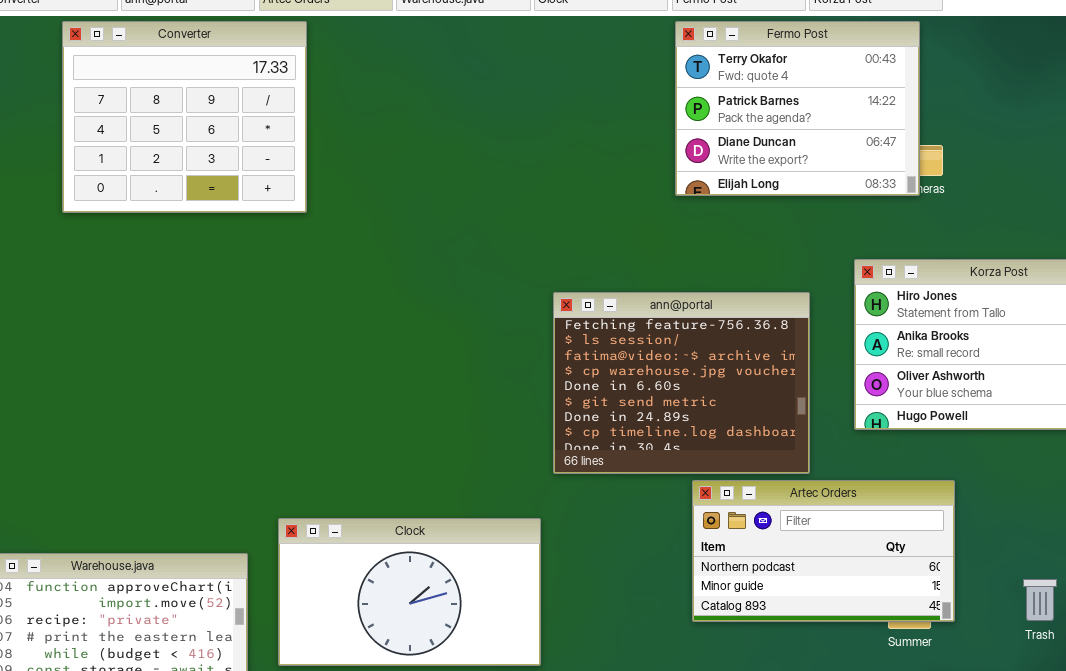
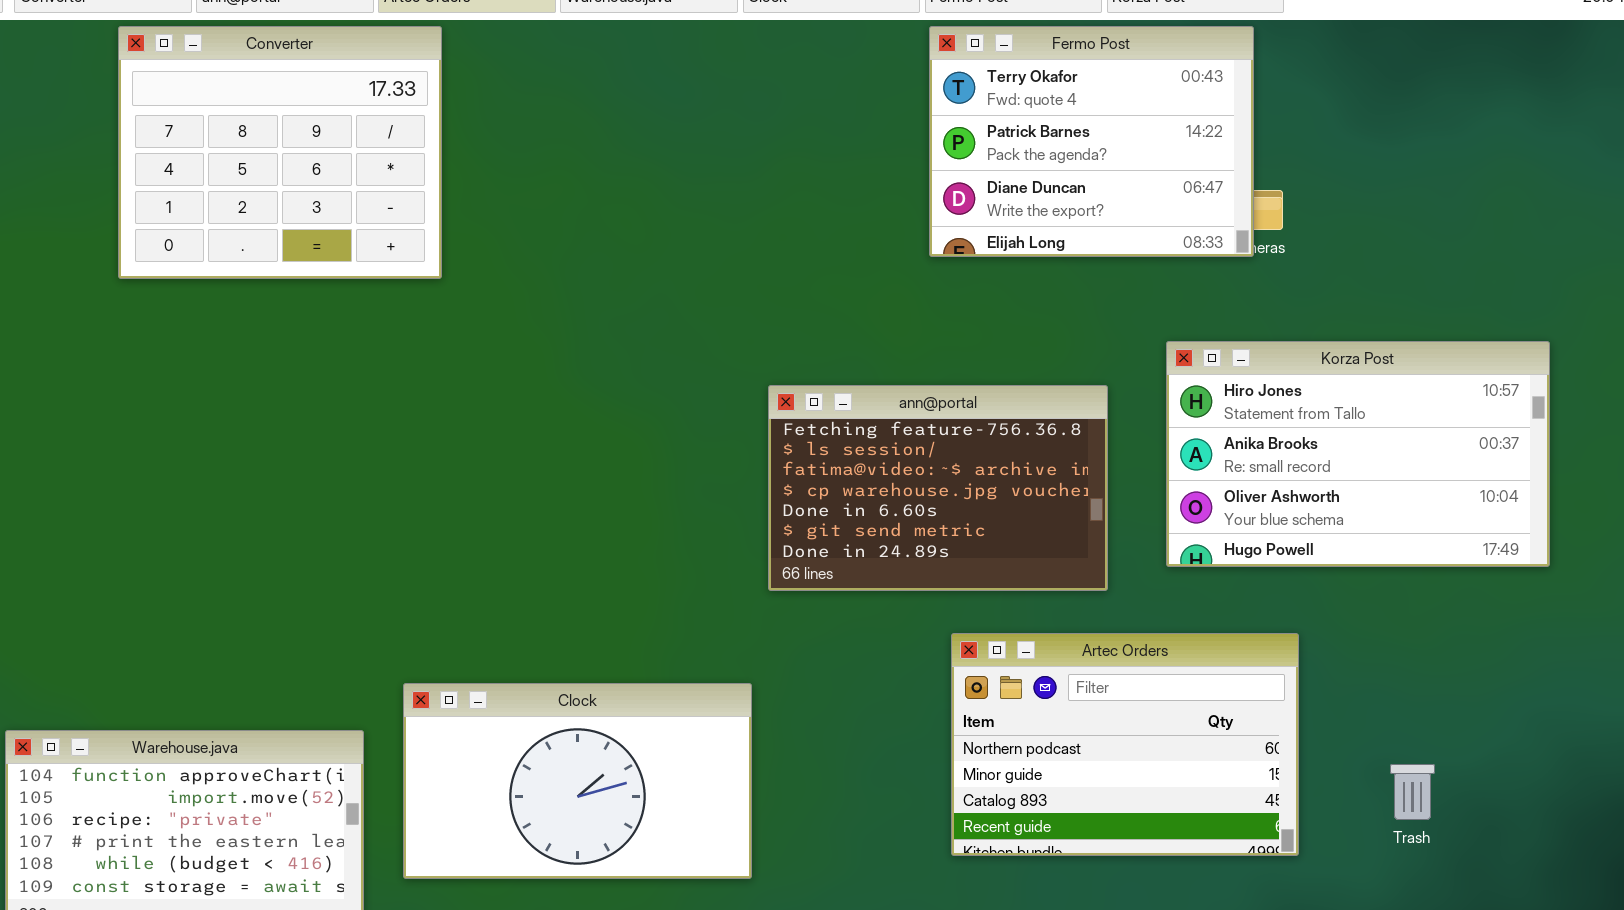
ann@portal: [553,292,810,474] -> [768,385,1108,591], resized
Artec Orders: [692,480,955,622] -> [951,633,1299,856], resized

